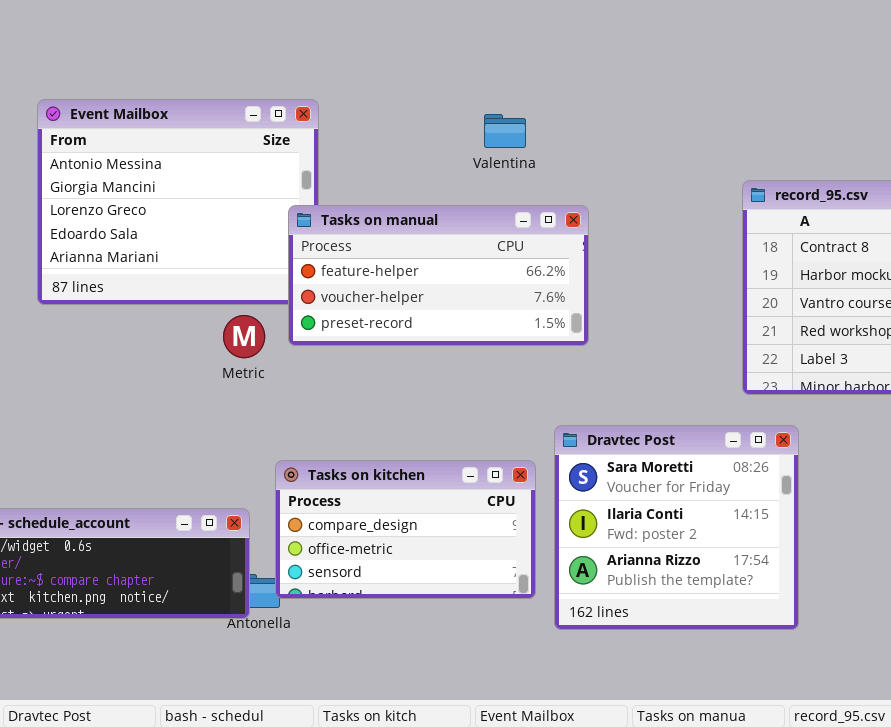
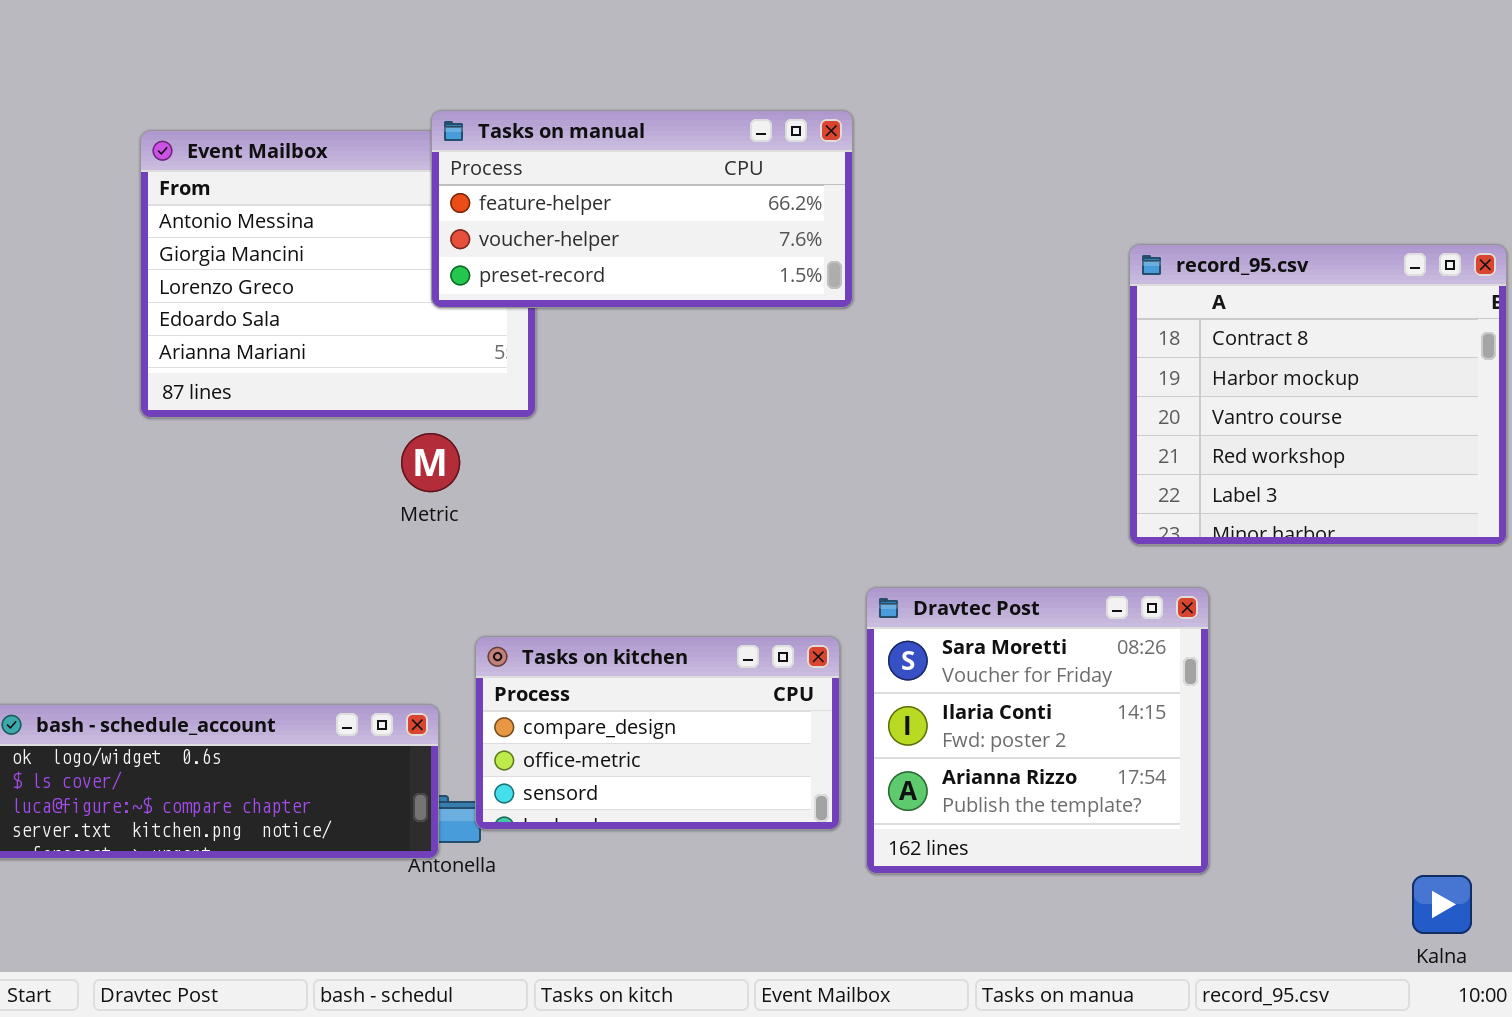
Tasks on manual: [288,205,589,346] -> [431,110,853,308], moved

